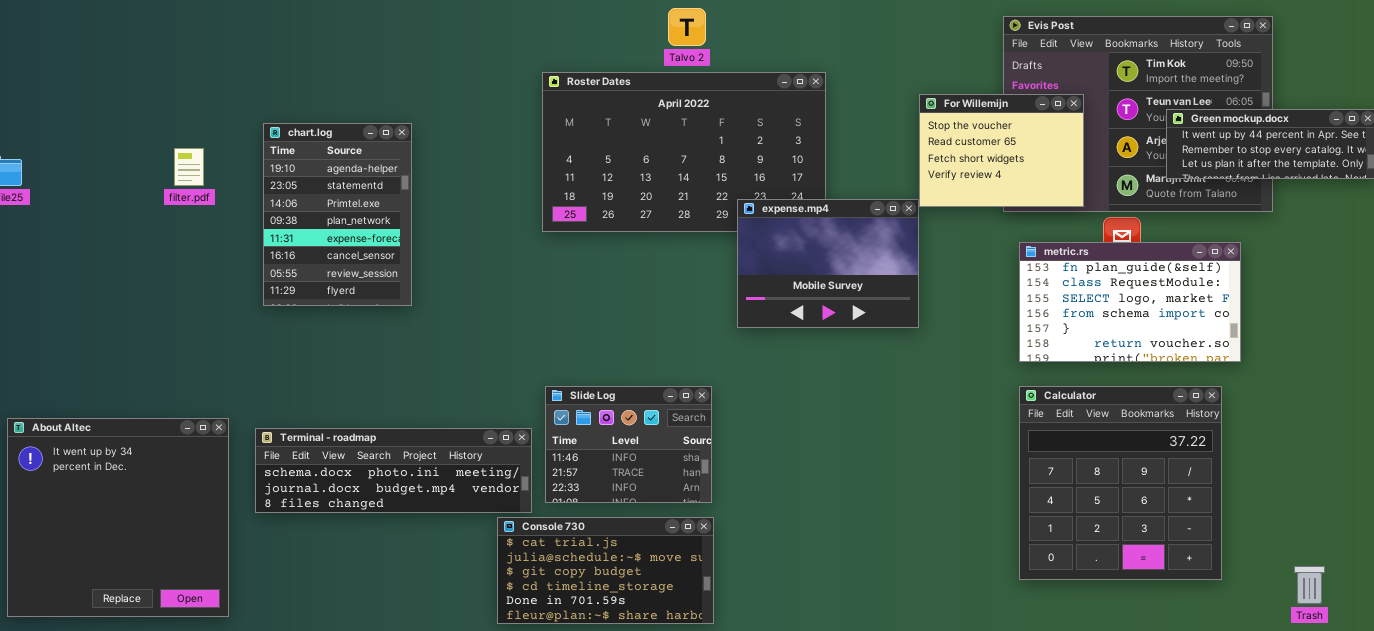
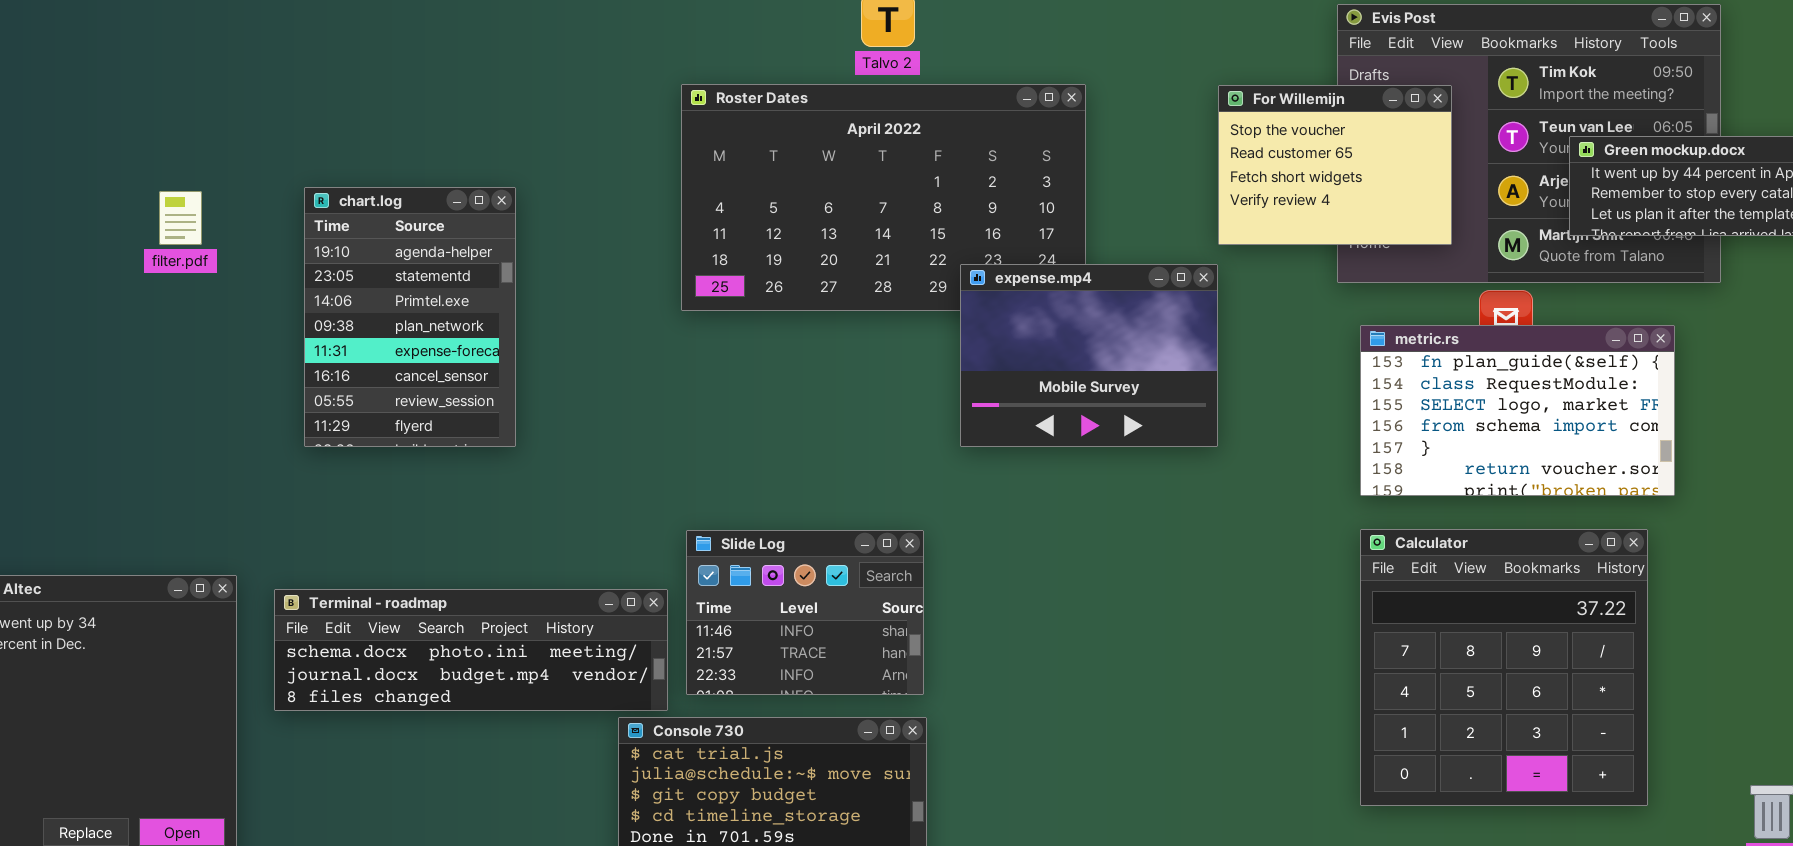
For Willemijn: [919,94,1084,207] -> [1218,85,1452,245], moved
chart.log: [263,123,412,306] -> [304,187,516,447], moved

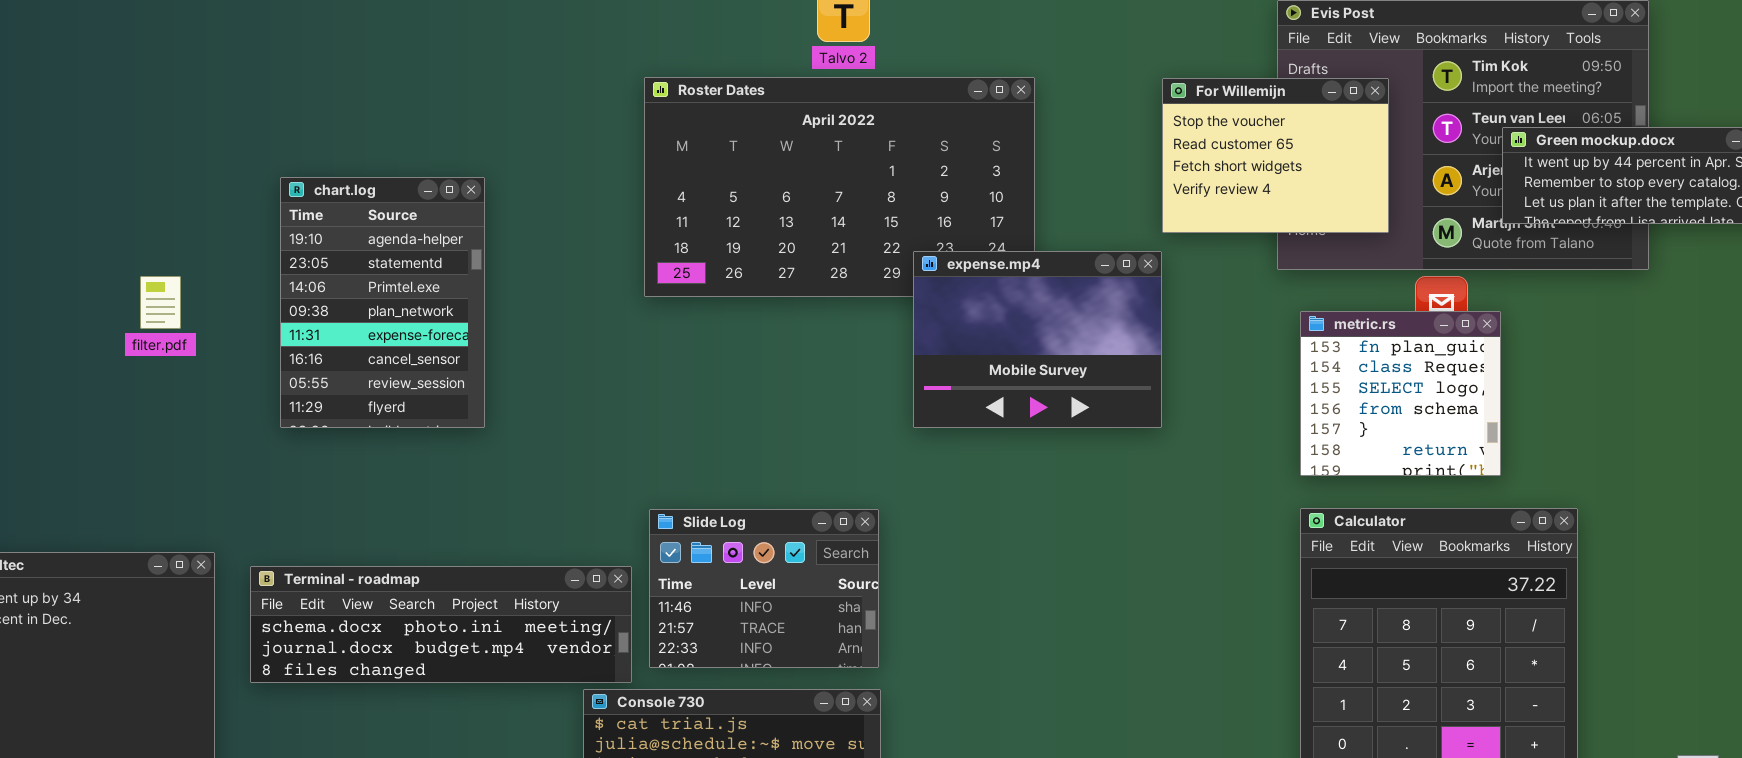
filter.pdf: [159,191,202,245] -> [140,276,181,329], moved
metric.rs: [1360,325,1675,496] -> [1300,311,1501,476], resized

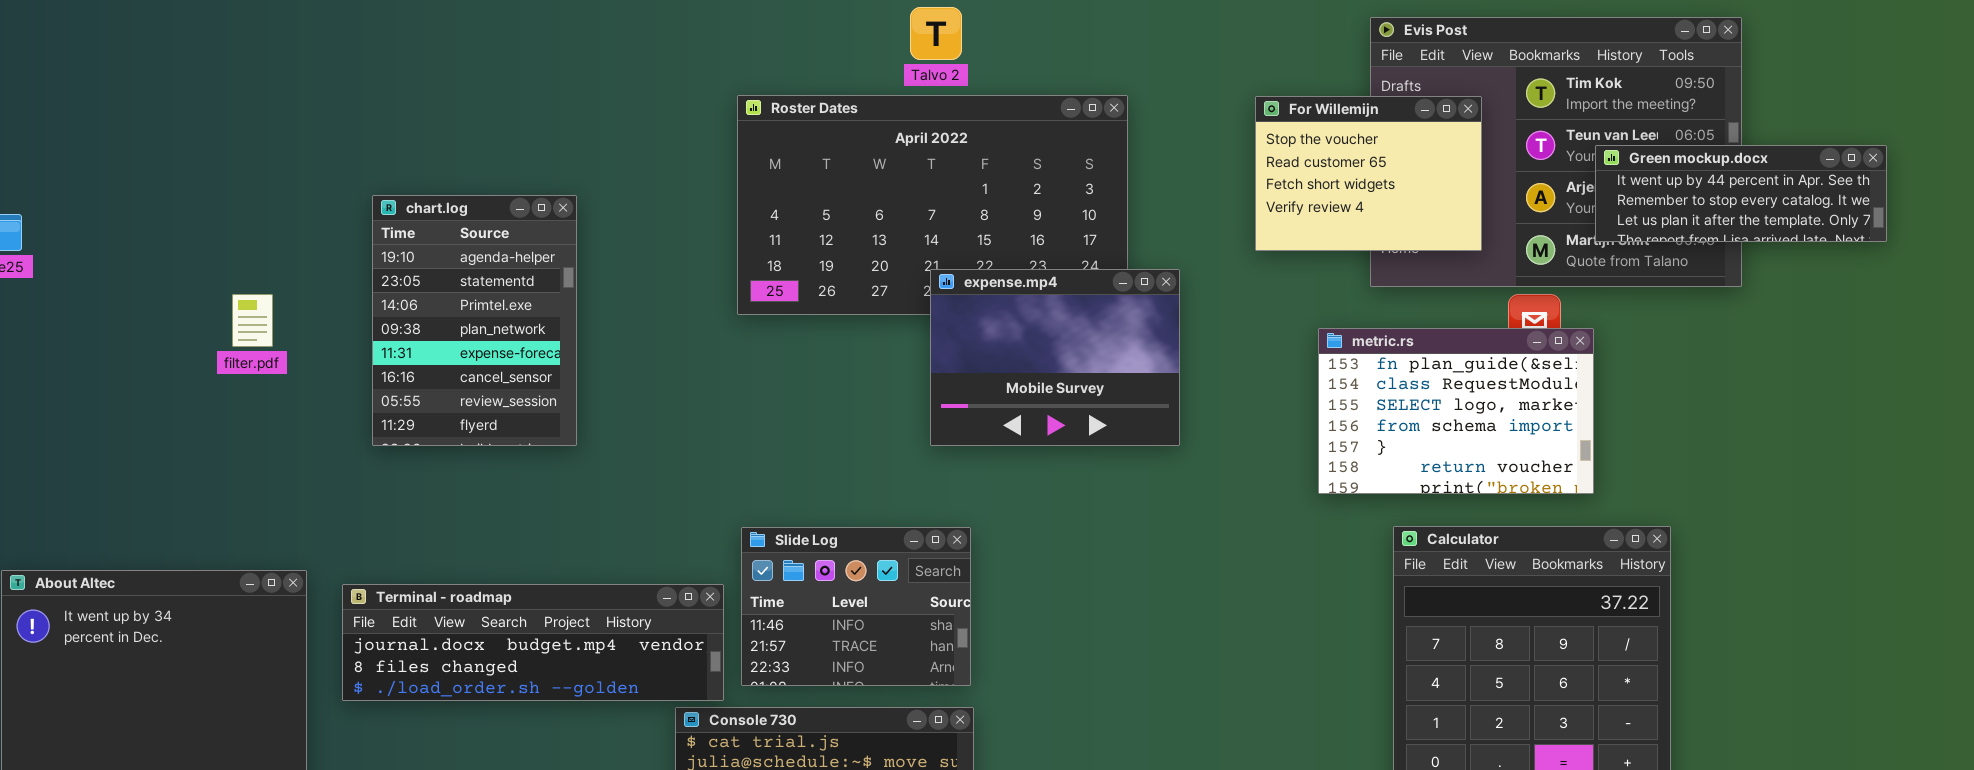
expense.mp4: [913,251,1162,428] -> [930,269,1180,446], moved
metric.rs: [1300,311,1501,476] -> [1318,328,1594,494], resized
Terminal - roadmap: [250,566,632,683] -> [342,584,724,701], scrolled down 1 row

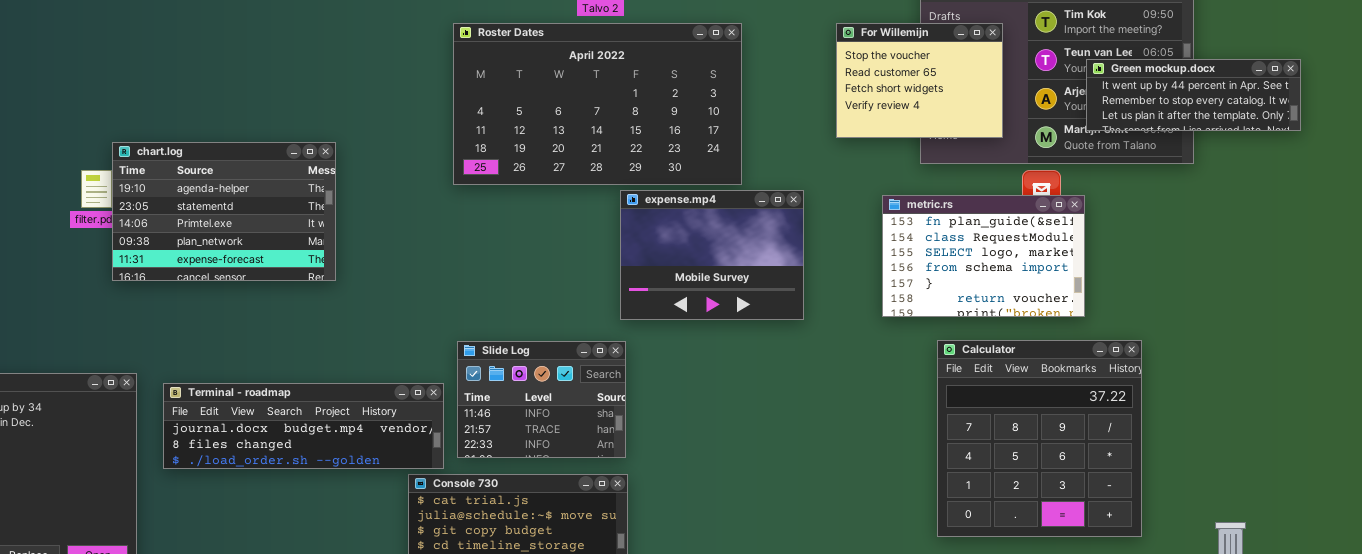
chart.log: [372,195,577,446] -> [112,142,336,281], resized
expense.mp4: [930,269,1180,446] -> [620,190,804,320], moved

